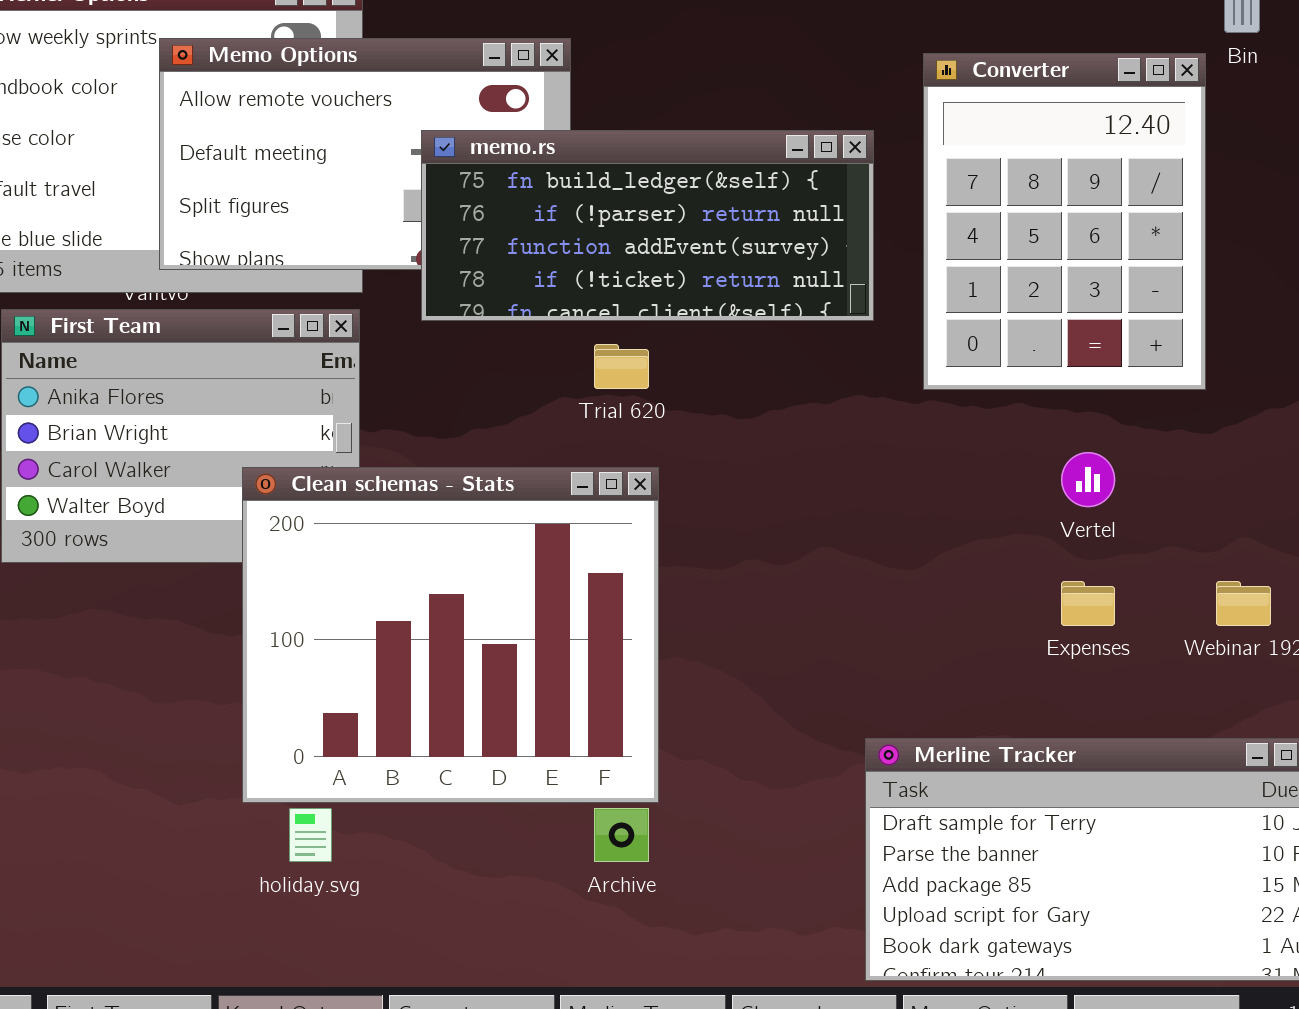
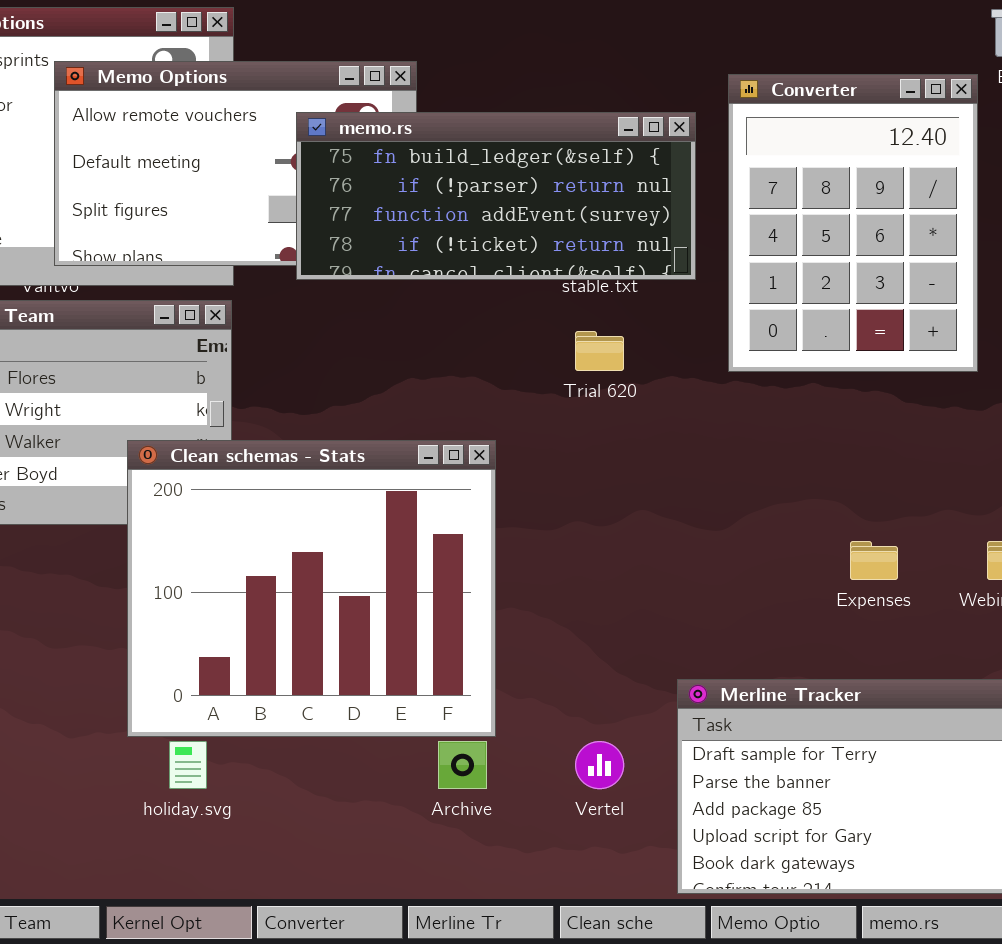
memo.rs: [421,130,874,321] -> [296,112,696,280], moved
Trial 620: [594,344,649,389] -> [575,331,624,371], moved
Vertel: [1061,452,1115,507] -> [575,741,624,789], moved

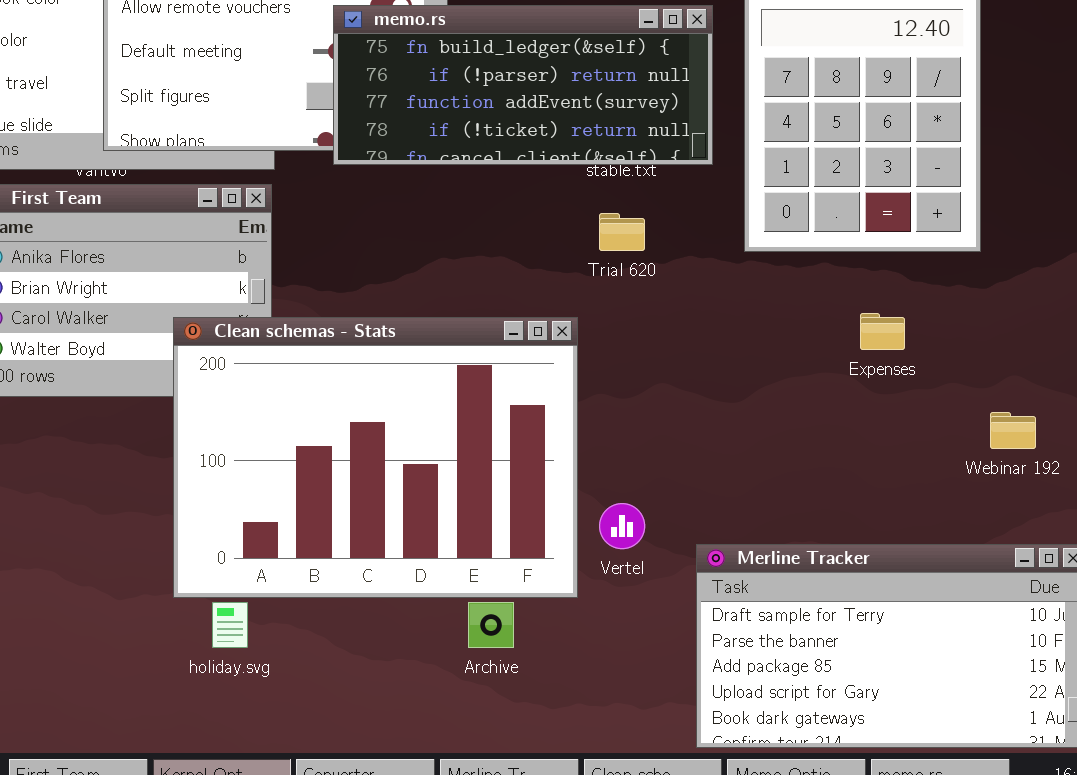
Clean schemas - Stats: [127,440,496,737] -> [173,317,578,598], resized
Expenses: [850,541,898,580] -> [860,313,905,350], moved
Vertel: [575,741,624,789] -> [599,503,645,549], moved

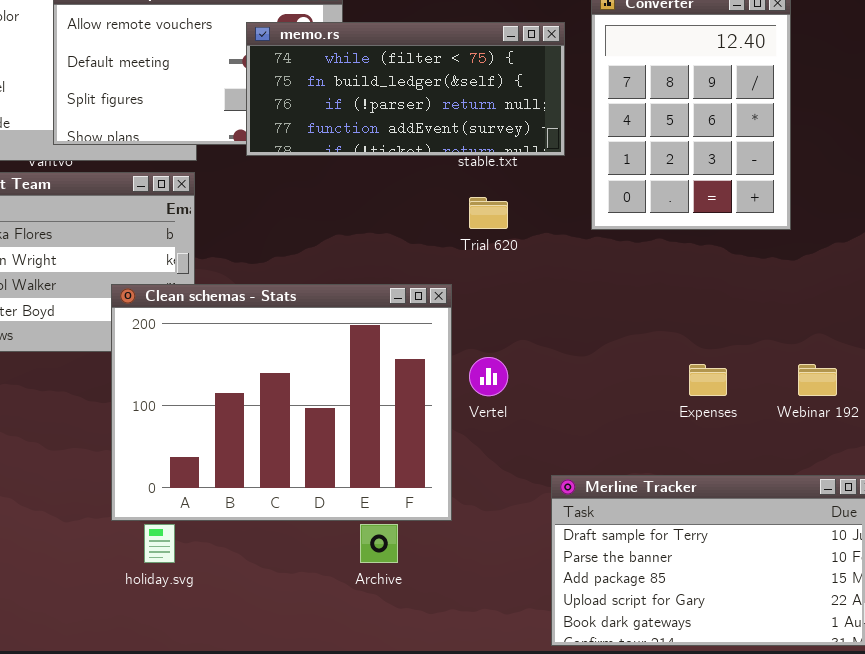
memo.rs: [333,5,713,165] -> [246,22,565,156], scrolled up 1 row
Expenses: [860,313,905,350] -> [689,364,727,396], moved
Vertel: [599,503,645,549] -> [469,357,508,396], moved

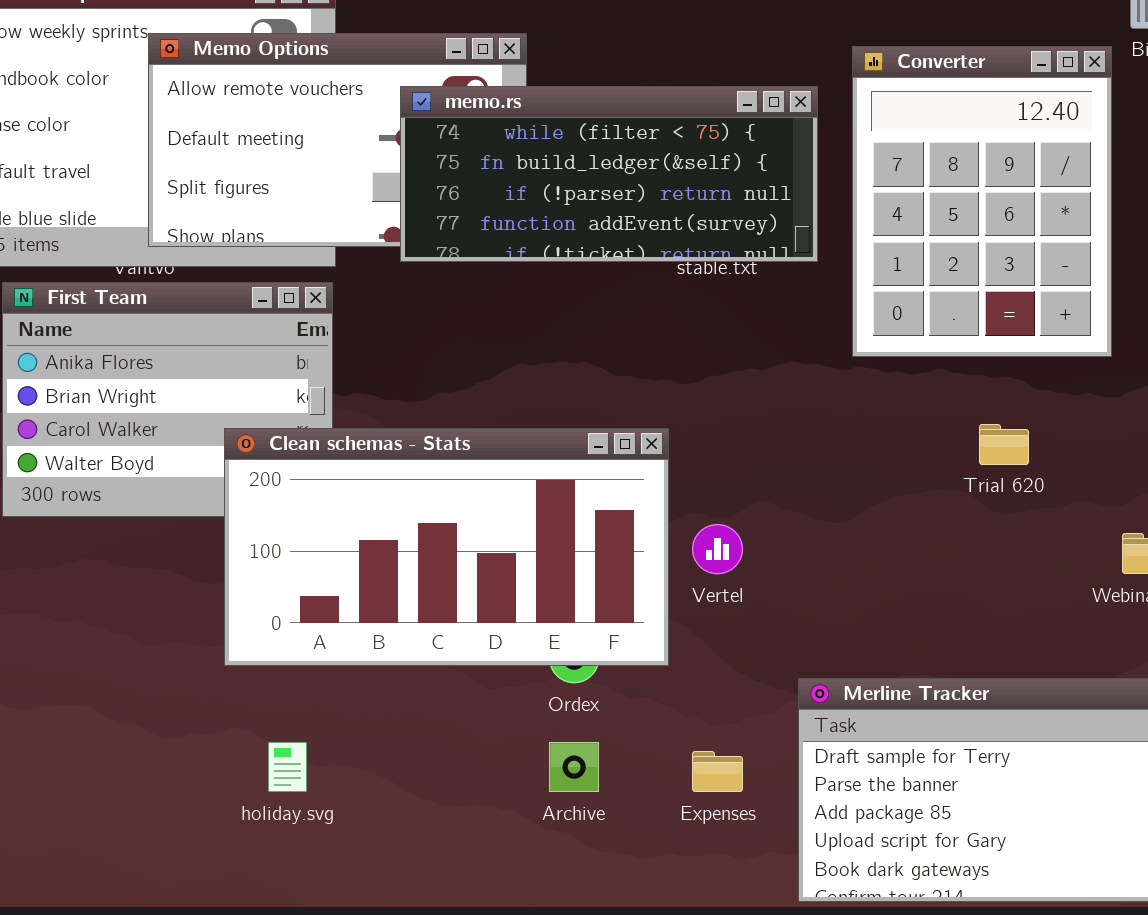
Trial 620: [469,197,508,229] -> [979,424,1029,465], moved
Clean schemas - Stats: [111,284,452,521] -> [224,428,669,666], resized
Expenses: [689,364,727,396] -> [692,751,743,792], moved

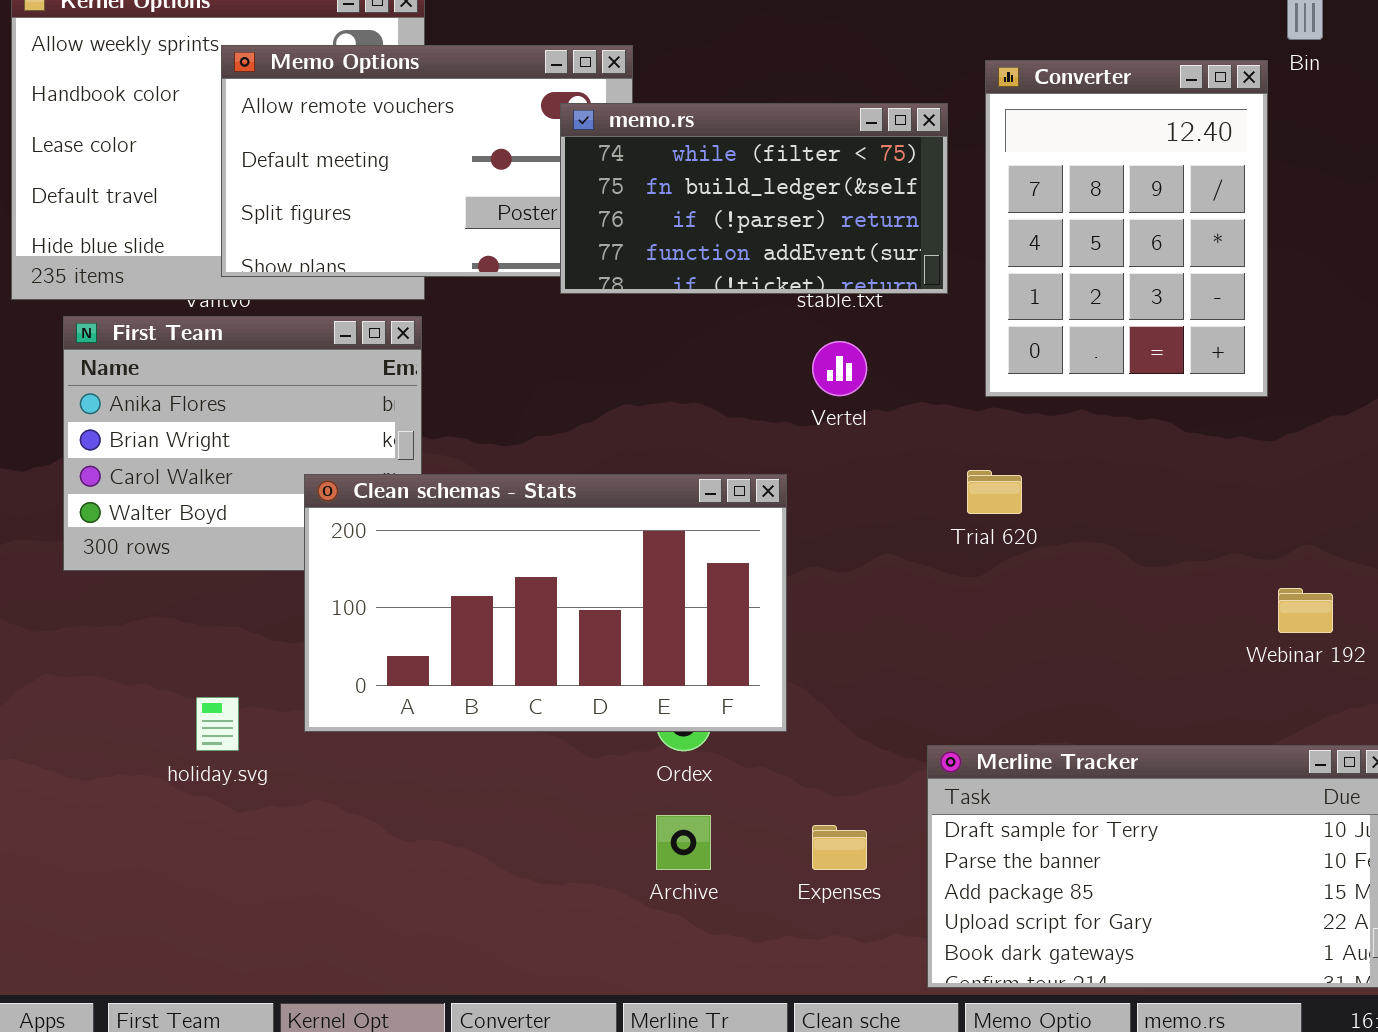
memo.rs: [400,86,818,262] -> [560,103,948,294], resized
Trial 620: [979,424,1029,465] -> [967,470,1022,514], moved
Vertel: [692,524,743,574] -> [812,341,867,396], moved
holiday.svg: [268,742,307,792] -> [196,697,239,751], moved

